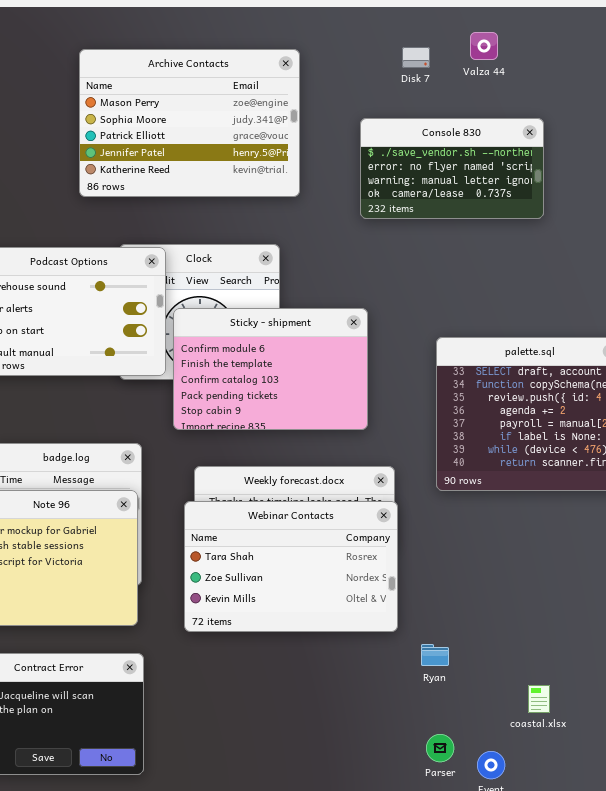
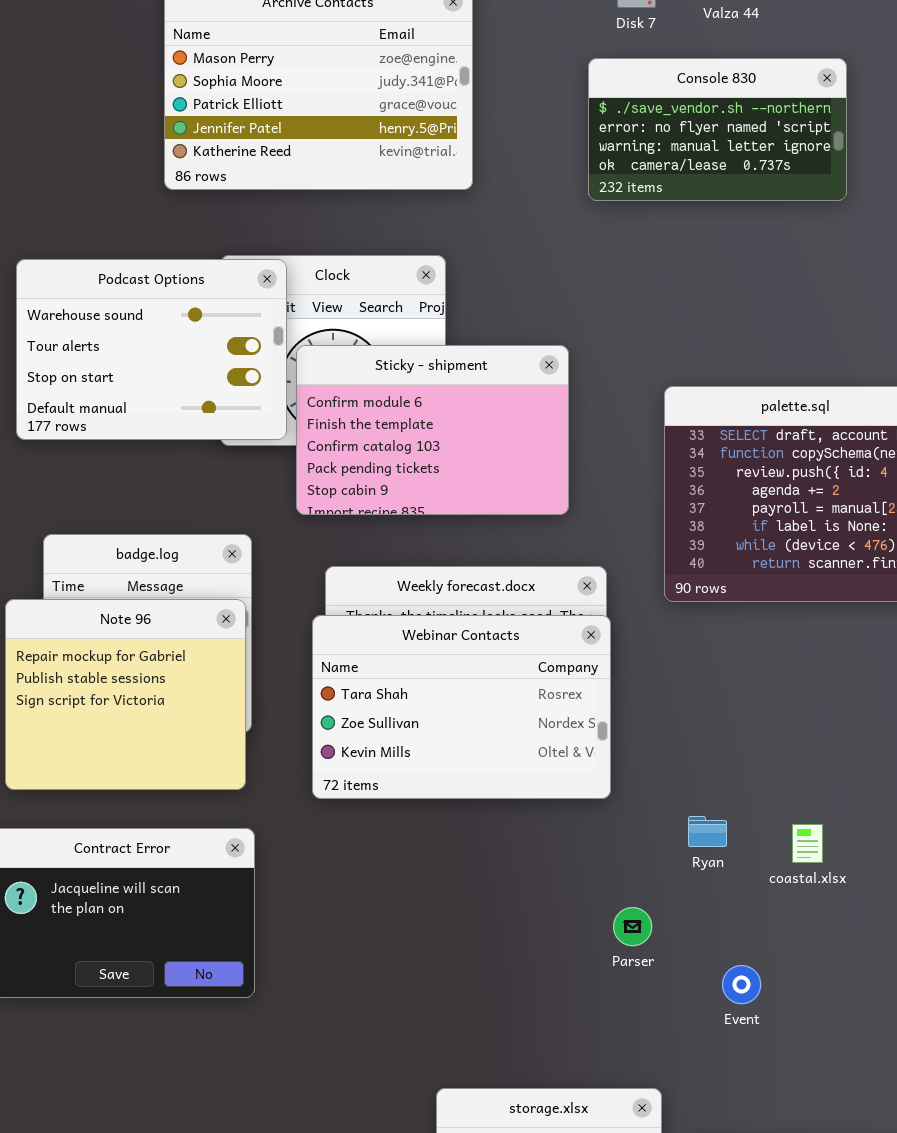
Console 830: [360,118,544,219] -> [588,58,847,201], moved
Ryan: [421,644,449,666] -> [688,816,727,847], moved
coastal.xlsx: [528,685,550,713] -> [792,824,823,863], moved
Parser: [426,734,454,762] -> [613,907,652,946], moved

